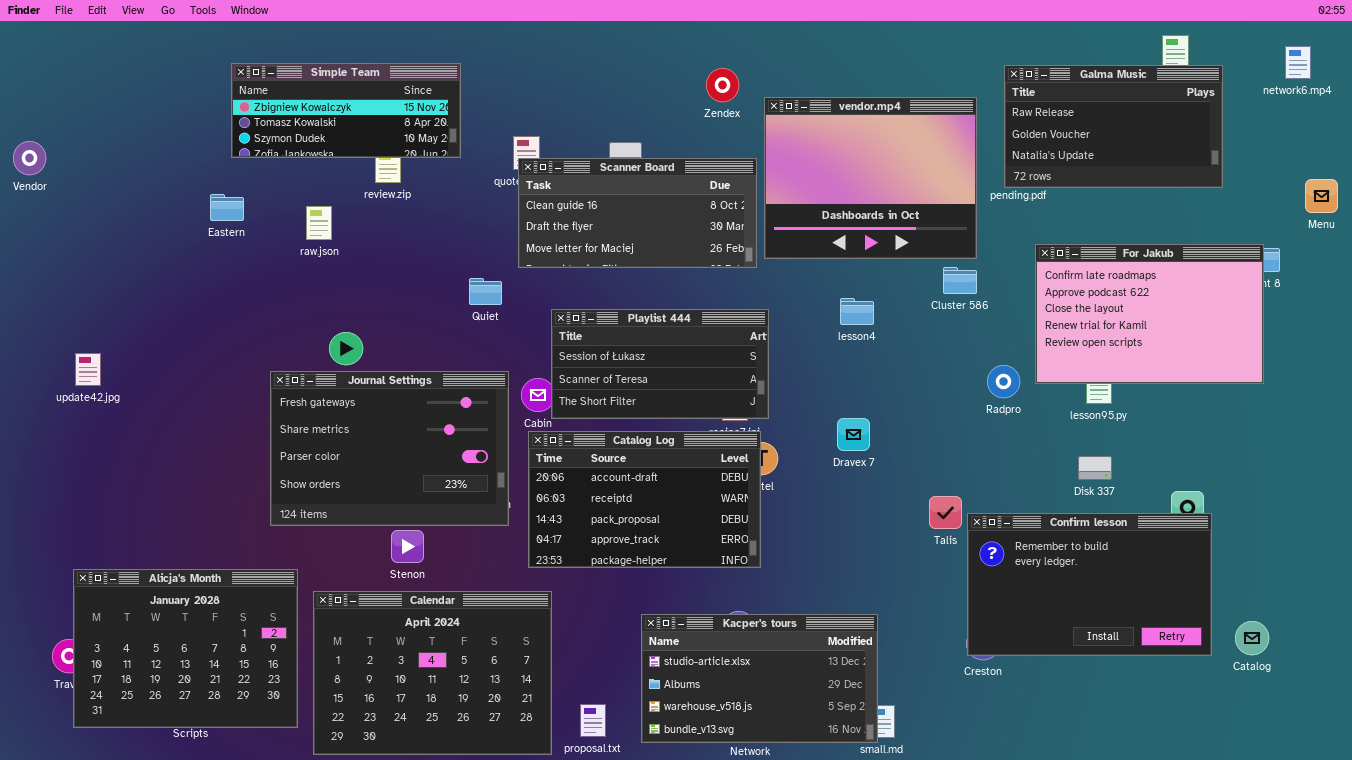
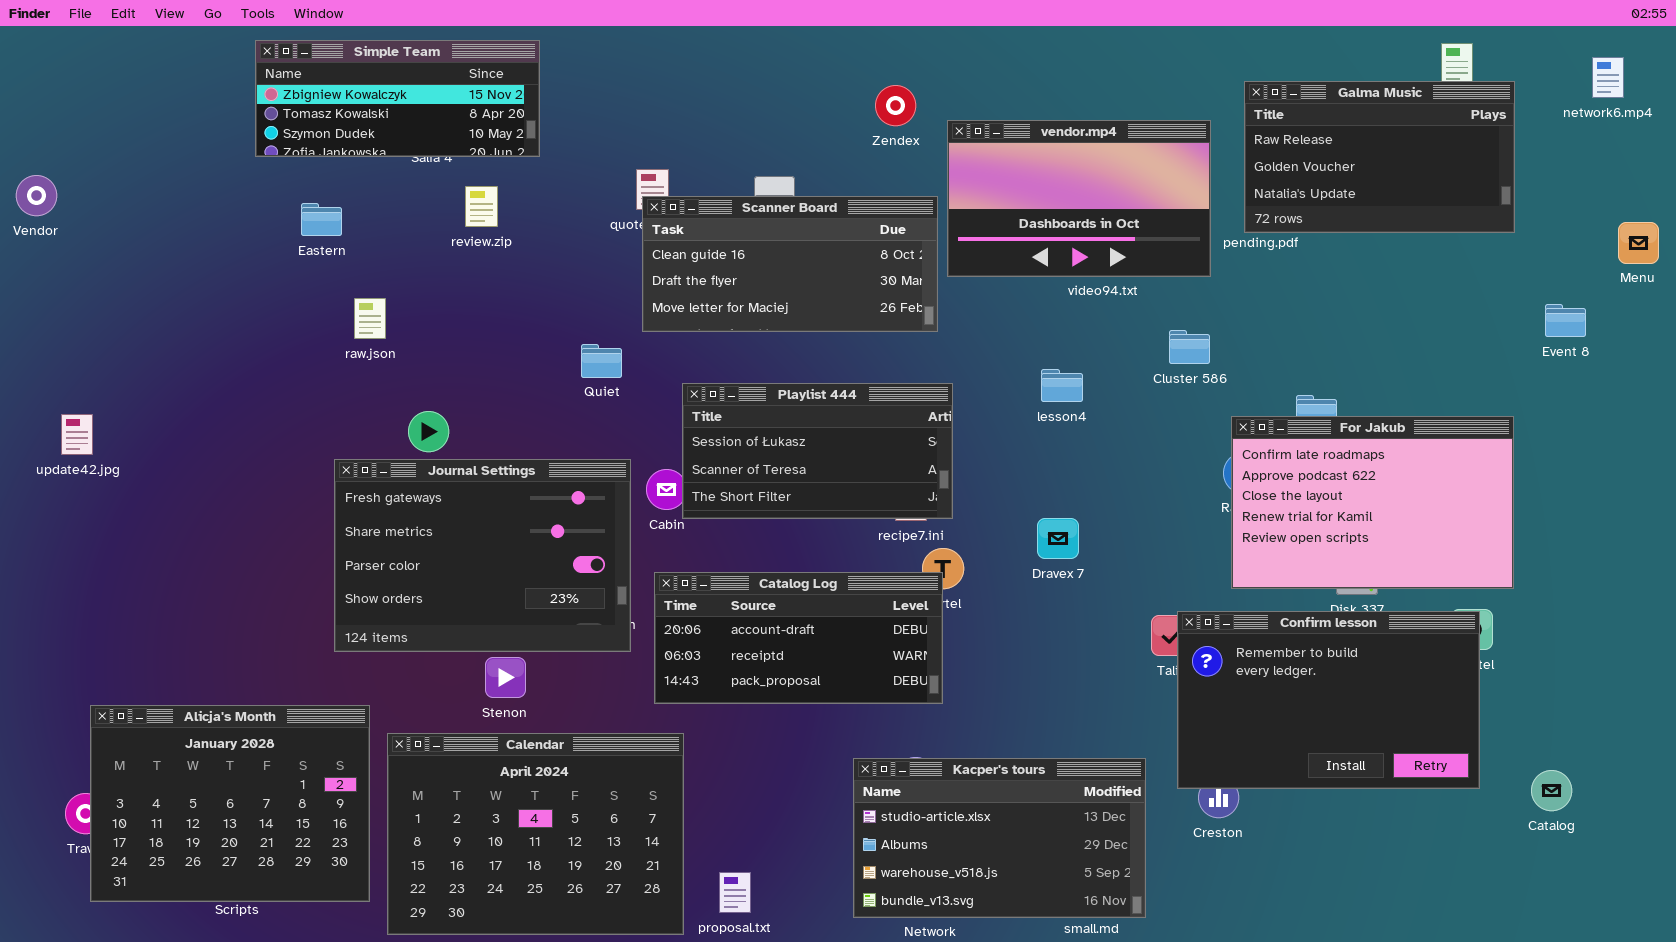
Simple Team: [231,63,461,158] -> [255,40,540,157], moved
vendor.mp4: [764,97,977,259] -> [947,120,1211,277], resized
Eastern: [210,194,244,221] -> [301,203,342,236], moved
raw.json: [306,206,332,240] -> [354,298,386,339], moved
For Jakub: [1035,244,1264,384] -> [1231,416,1514,589], moved
update42.jpg: [75,353,101,386] -> [61,414,93,455], moved
Catalog Log: [528,431,761,568] -> [654,572,943,704], resized
Confirm lesson: [967,513,1212,656] -> [1177,611,1480,789], moved
Kacper's tours: [641,614,878,743] -> [853,758,1146,918], moved

